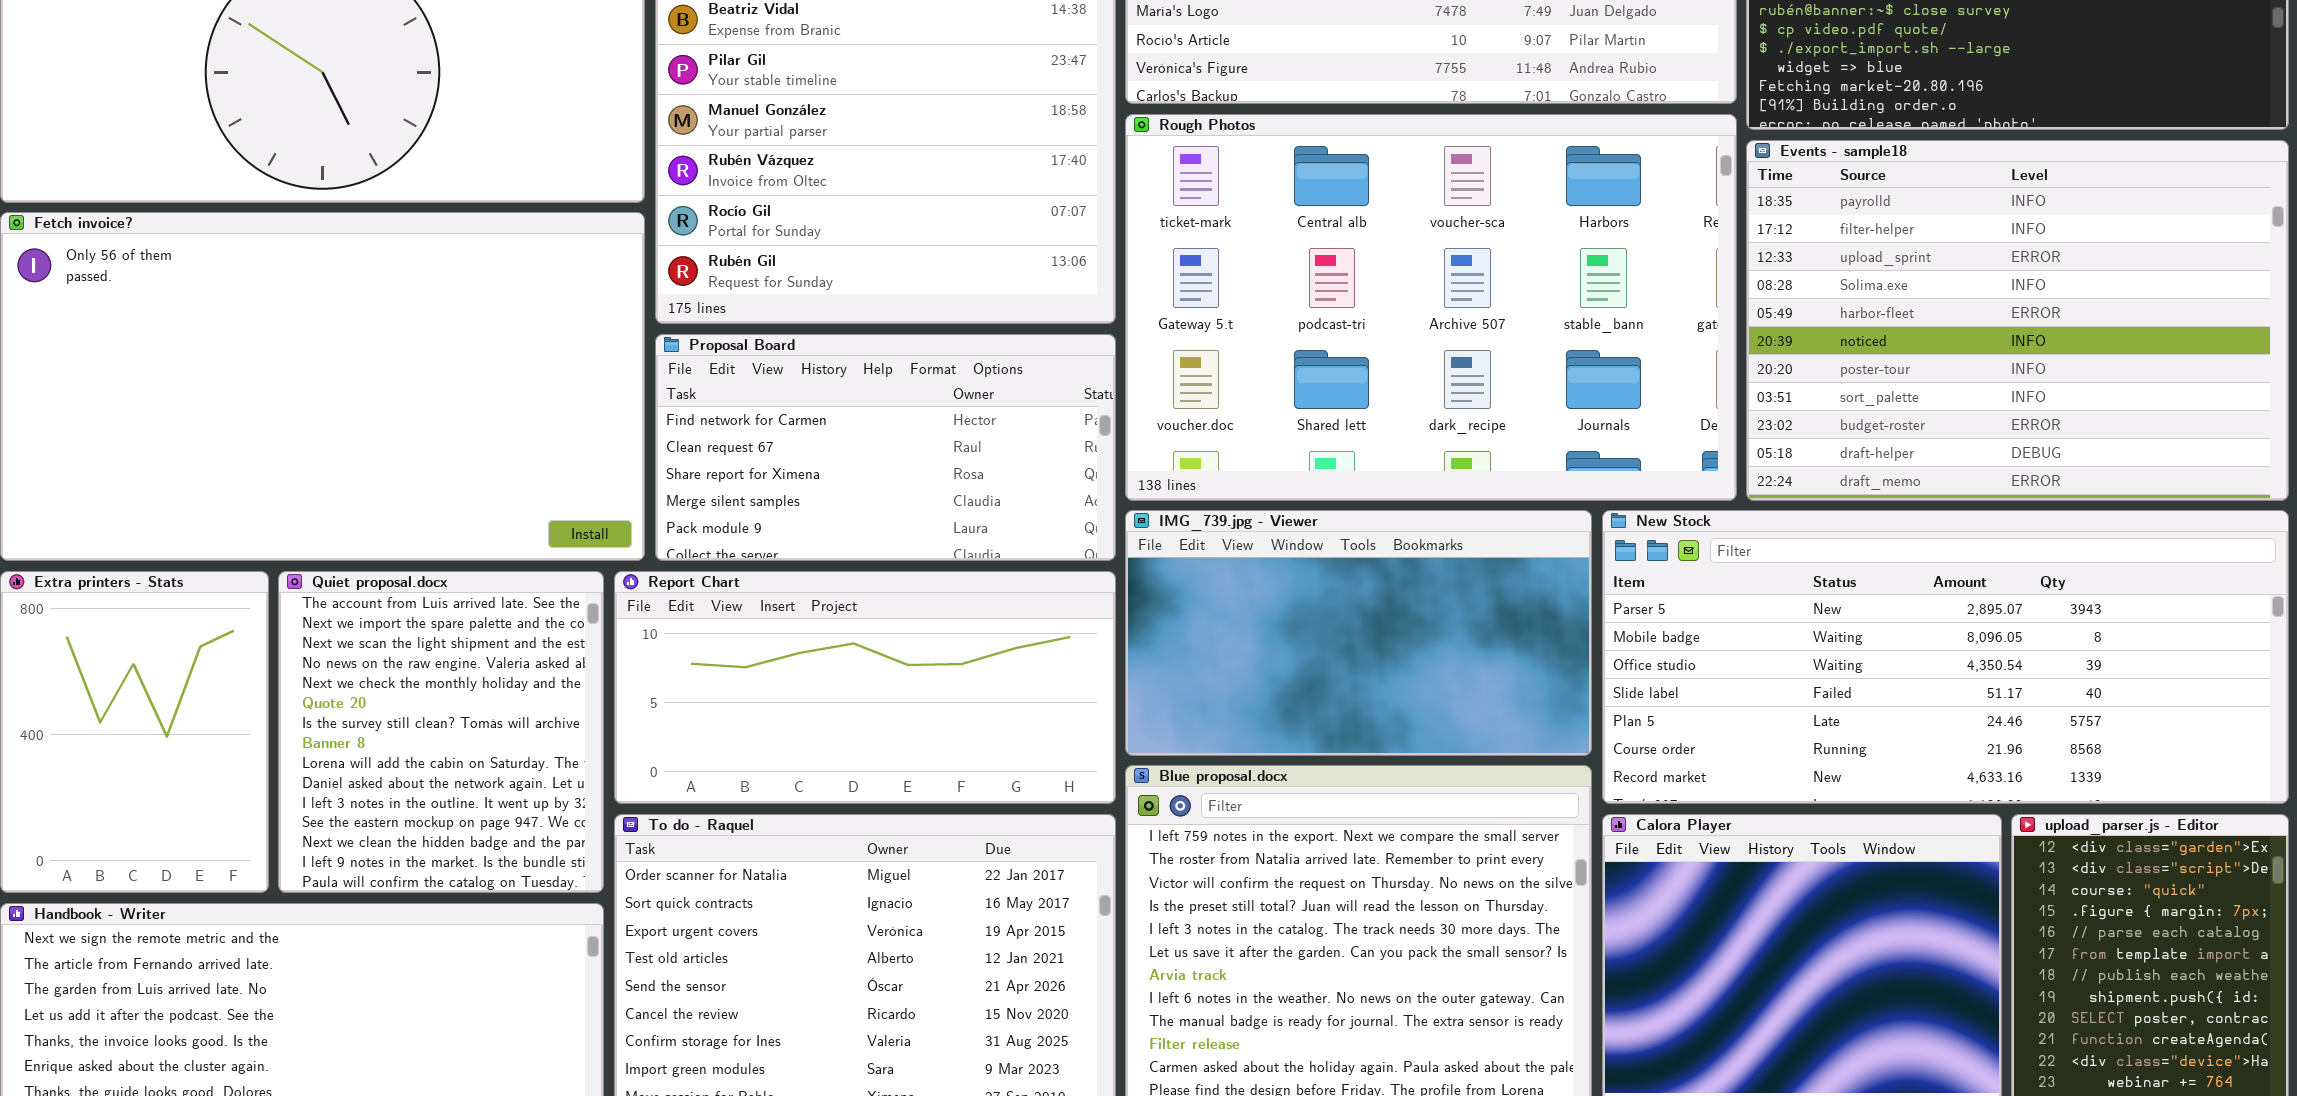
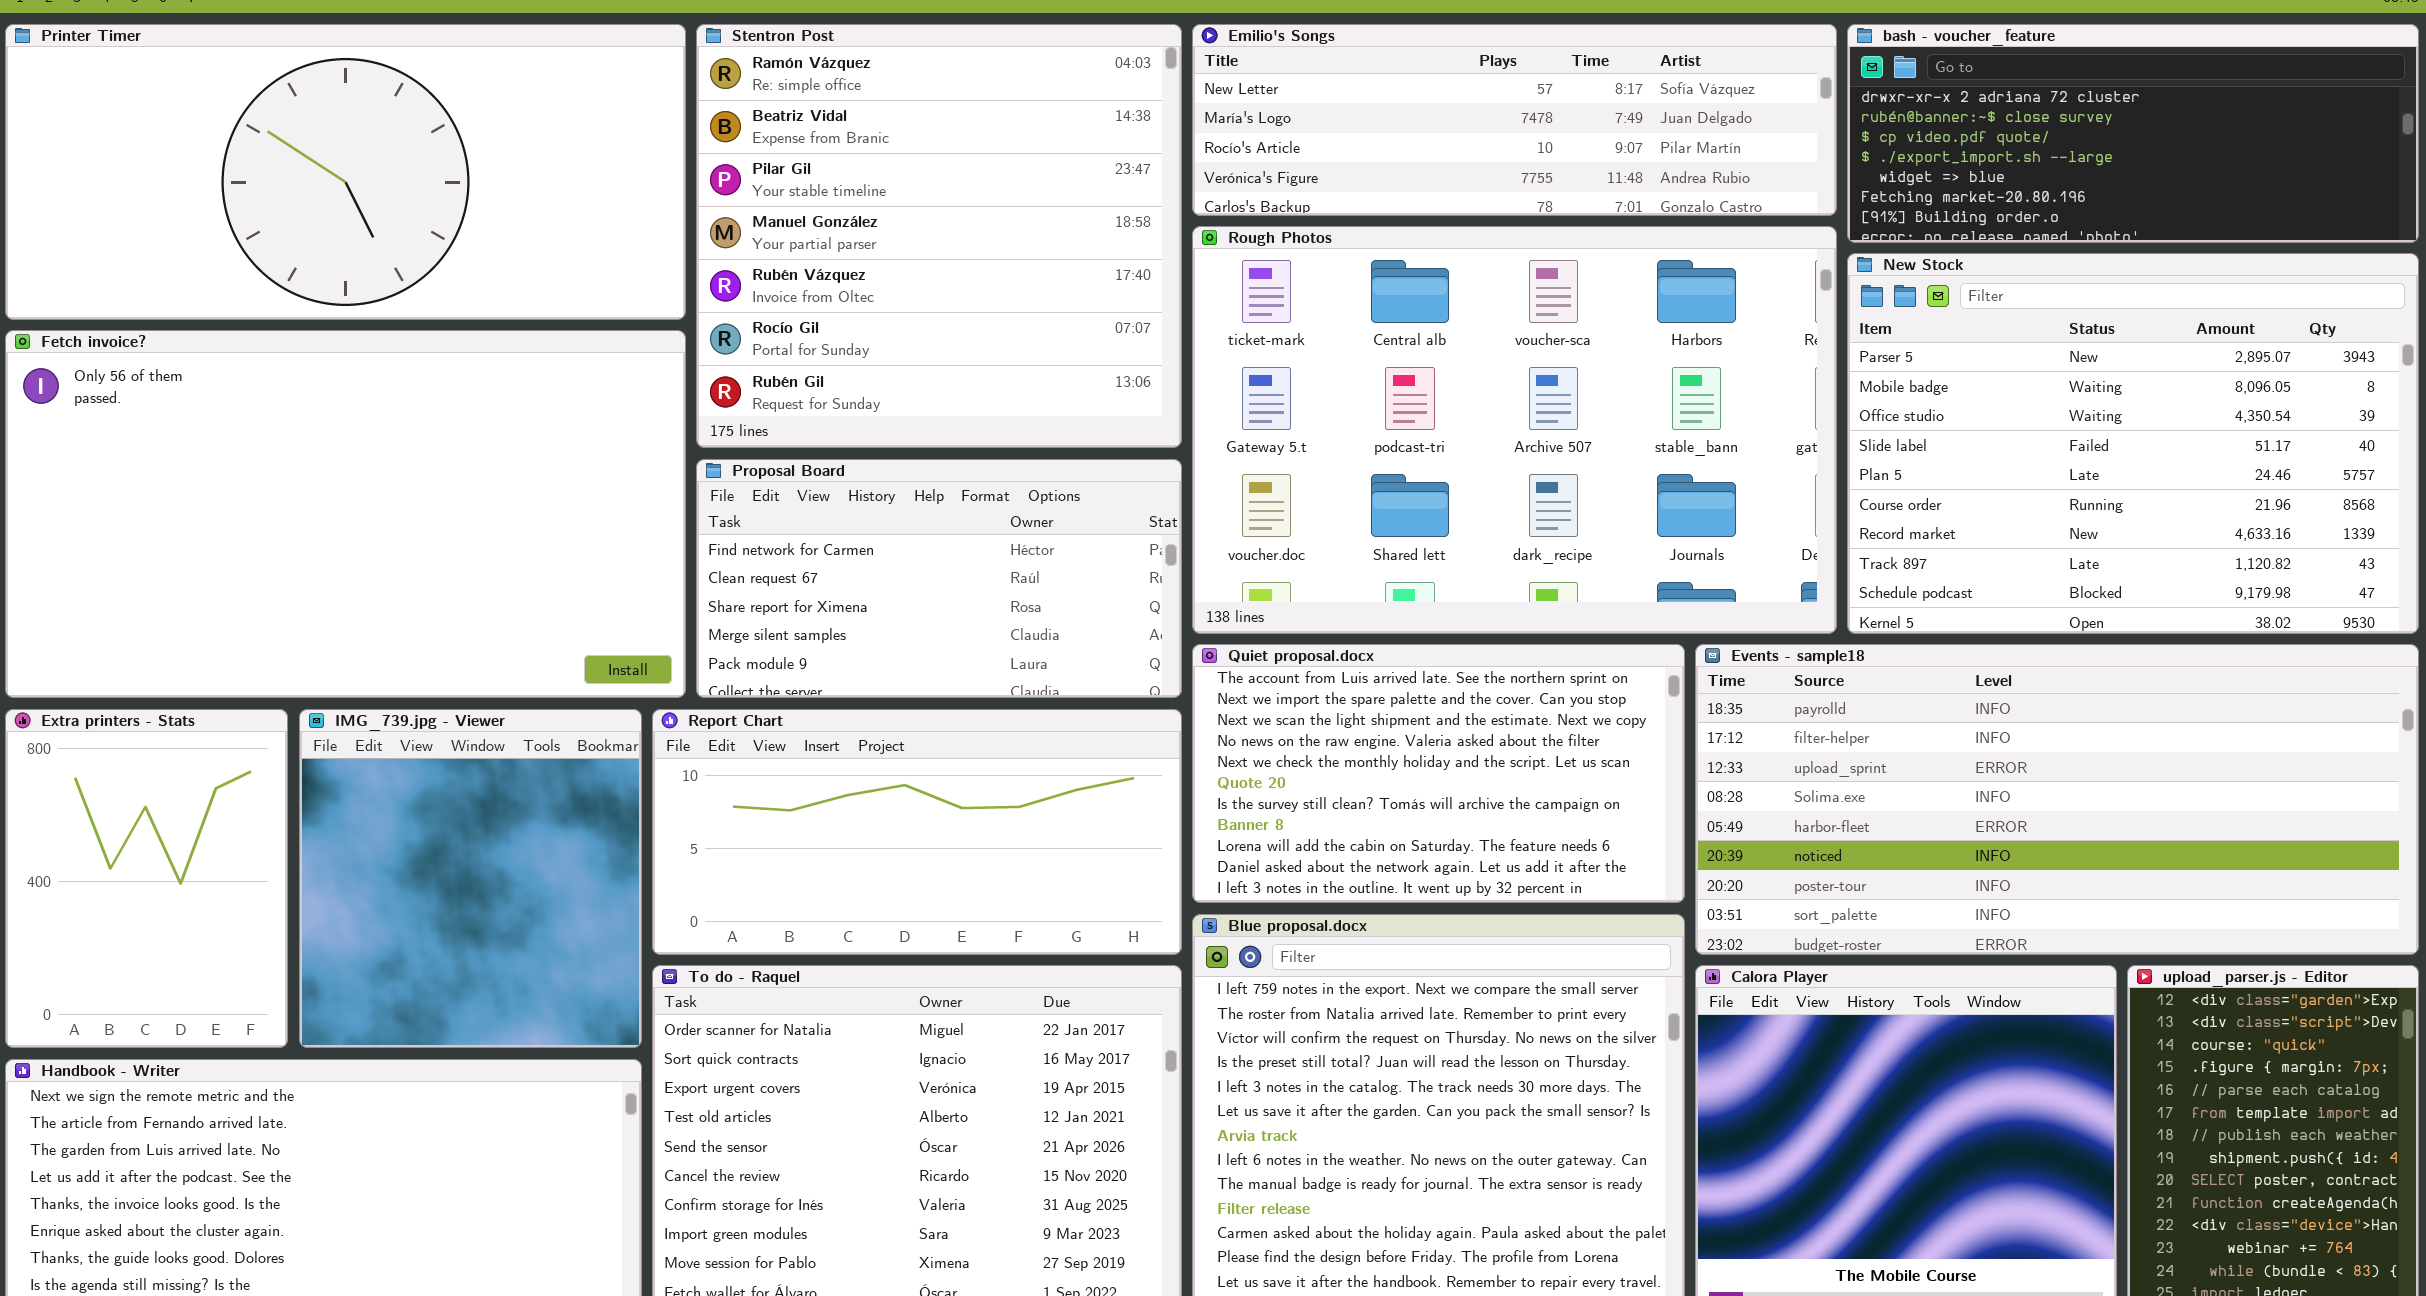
Events - sample18: [1746,140,2289,501] -> [1695,644,2419,955], moved, resized
IMG_739.jpg - Viewer: [1125,510,1592,756] -> [299,709,642,1048], moved, resized
New Stock: [1602,510,2289,804] -> [1847,253,2419,634], moved, resized
Quiet proposal.docx: [278,571,604,893] -> [1192,644,1685,903], moved, resized

